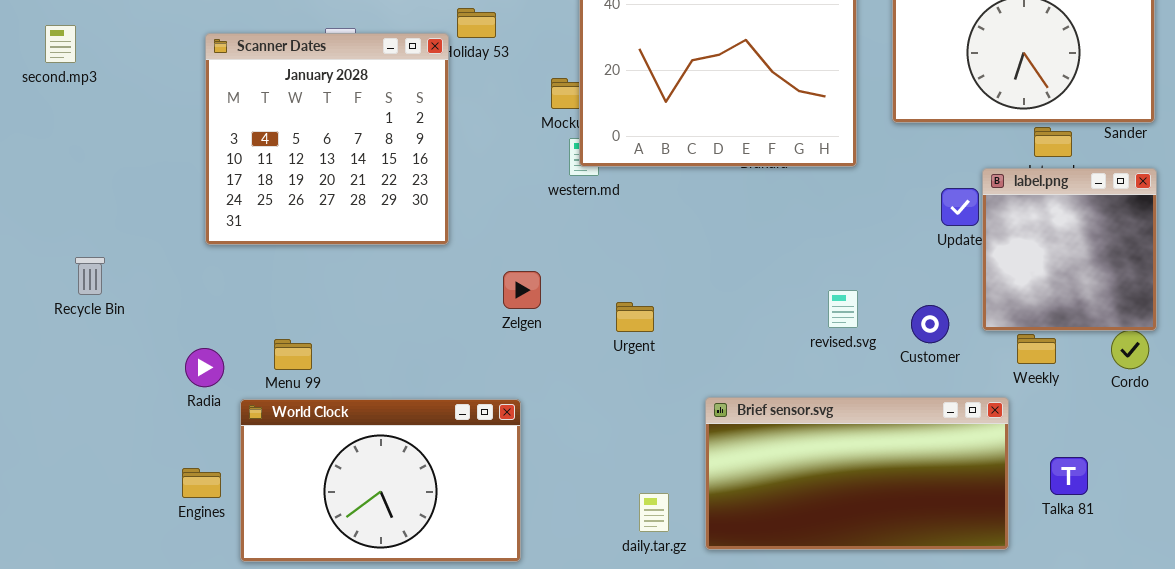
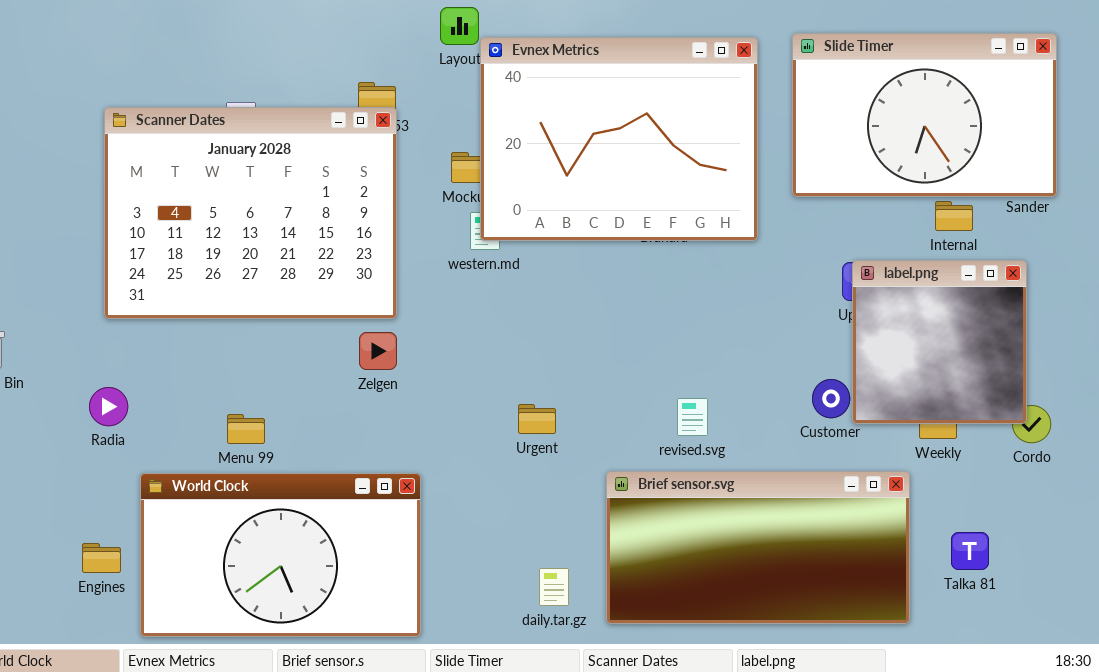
Scanner Dates: [205,33,449,245] -> [104,107,397,319], resized
label.png: [982,168,1157,331] -> [852,260,1027,424], moved
Zelgen: [503,271,541,309] -> [359,332,397,370], moved
revised.svg: [828,290,858,328] -> [677,398,708,436], moved
Urgent: [616,302,654,332] -> [518,404,556,434], moved
Menu 99: [274,339,312,370] -> [227,414,265,444], moved
Radia: [185,348,224,387] -> [89,387,128,426], moved

